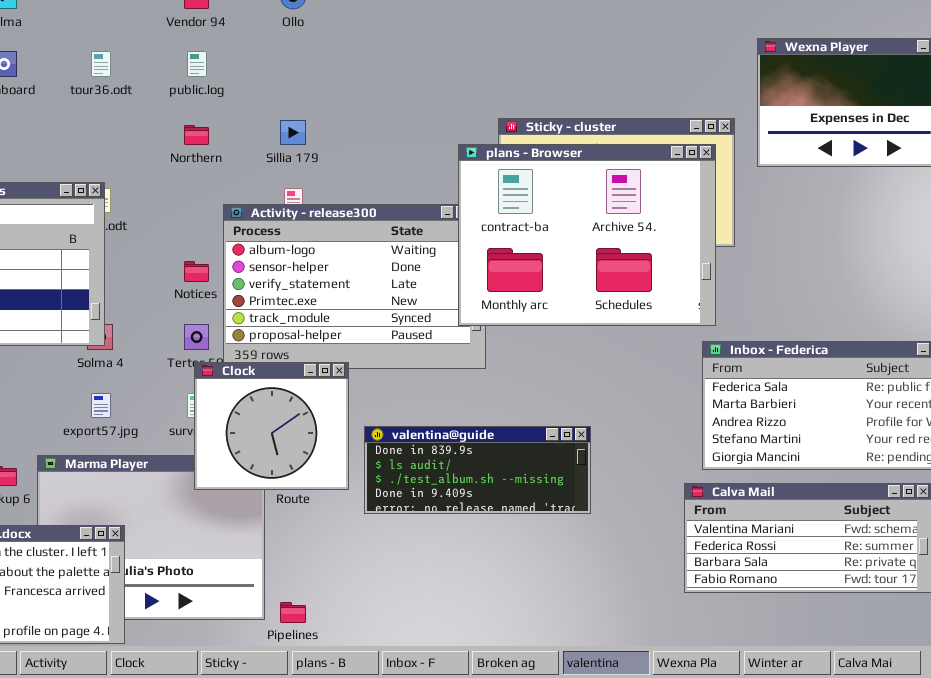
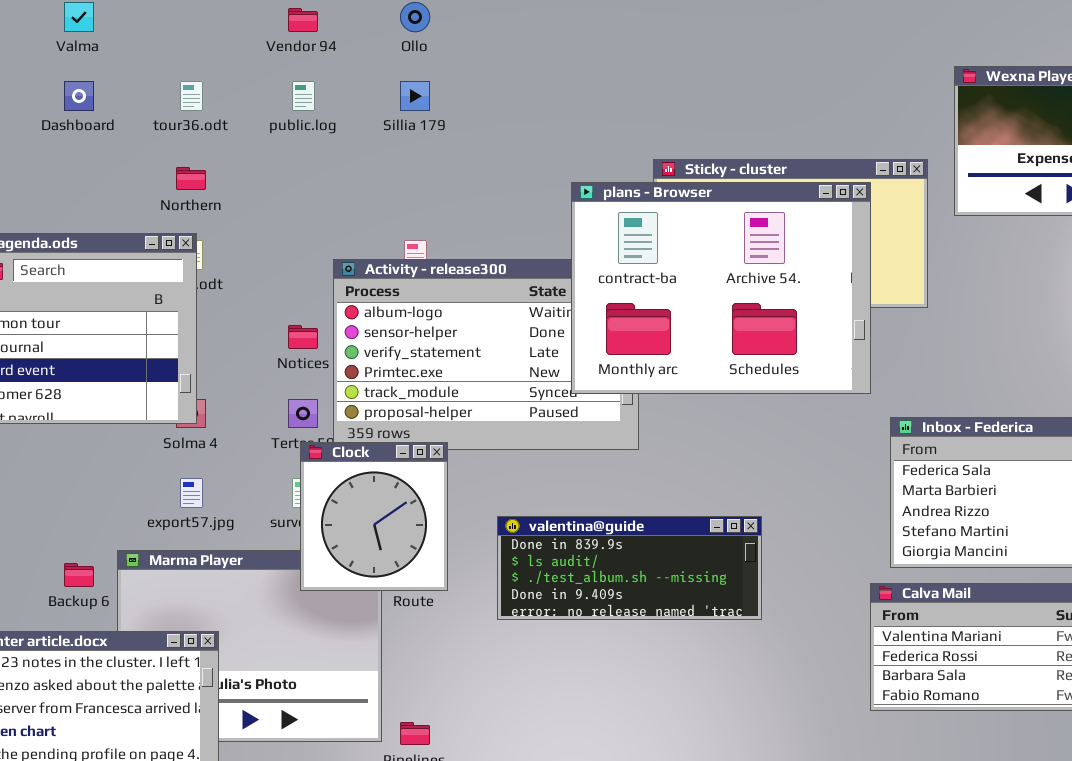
Sillia 179: [280,120,306,145] -> [400,81,430,111], moved
Northern: [184,125,209,145] -> [176,167,206,190], moved
plans - Browser: [458,144,716,326] -> [571,182,871,394], moved
Clock: [194,362,349,490] -> [300,442,448,591], resized

